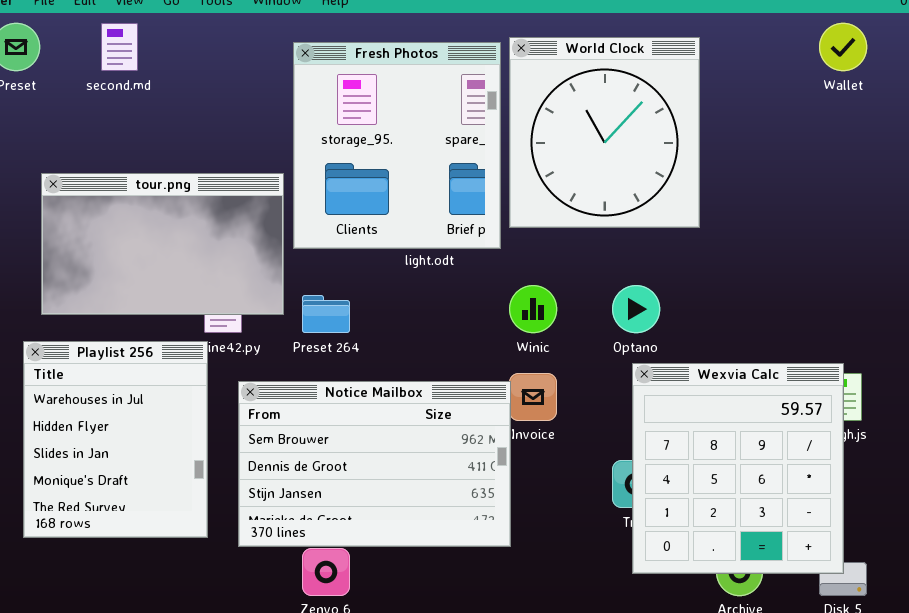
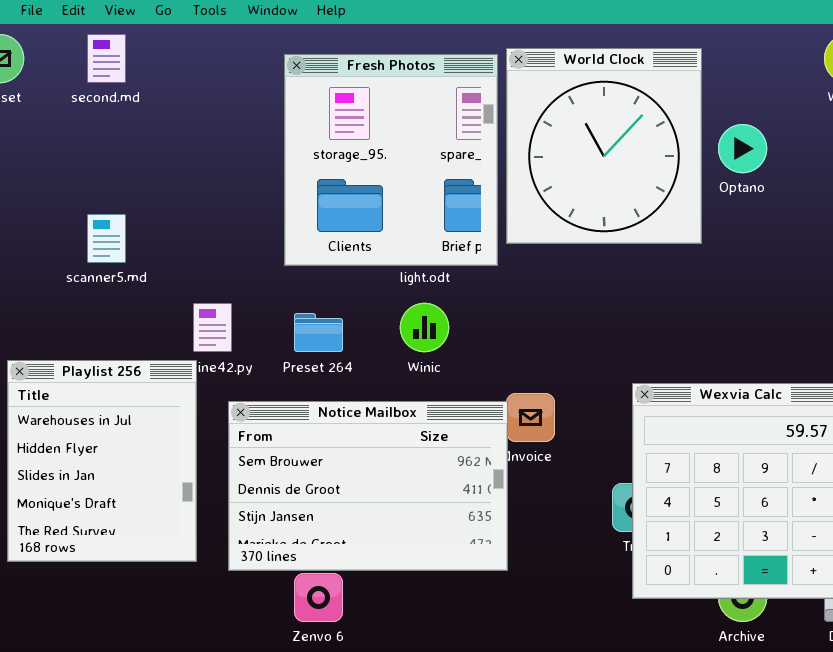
tour.png: [41,173,284,315] -> none, closed
Winic: [509,285,557,333] -> [400,303,449,352], moved
Optano: [612,285,660,333] -> [718,124,767,173], moved

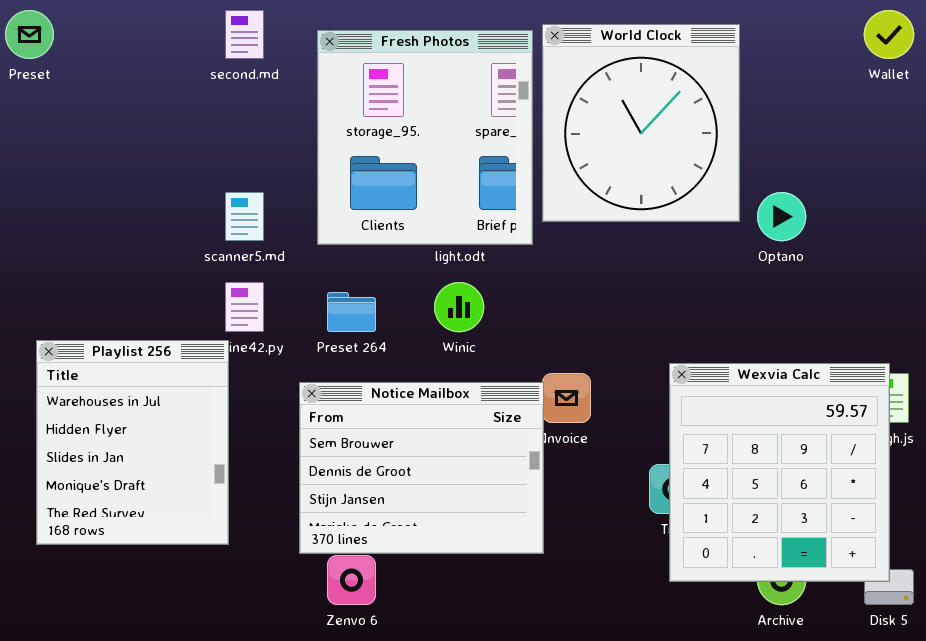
second.md: [87,34,126,83] -> [225,10,264,59], moved
Optano: [718,124,767,173] -> [757,192,806,241], moved
scanner5.md: [87,214,126,263] -> [225,192,264,241], moved
Notice Mailbox: [228,401,508,571] -> [299,382,544,554], resized

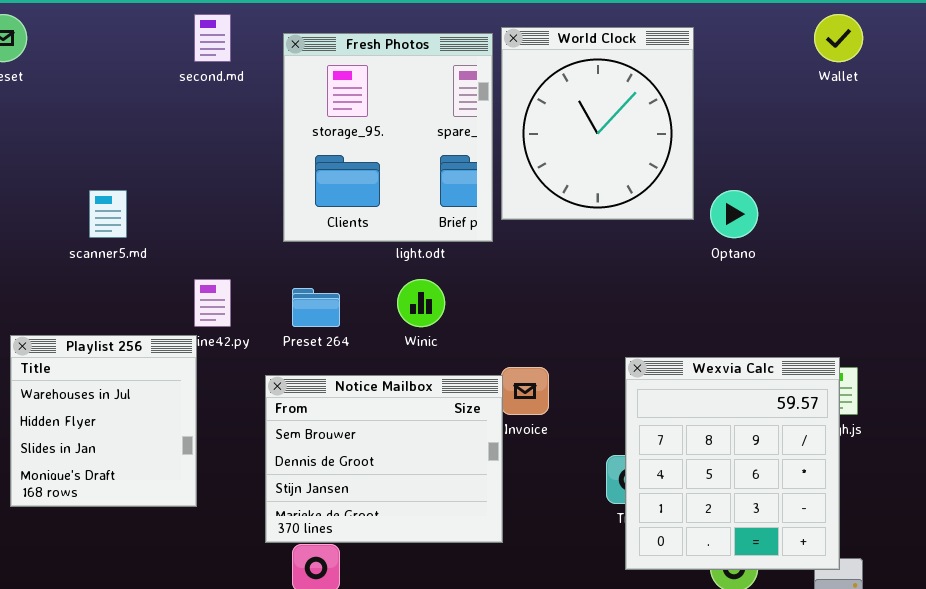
scanner5.md: [225,192,264,241] -> [89,190,127,238], moved
Playlist 256: [36,340,229,545] -> [10,335,197,507], resized

